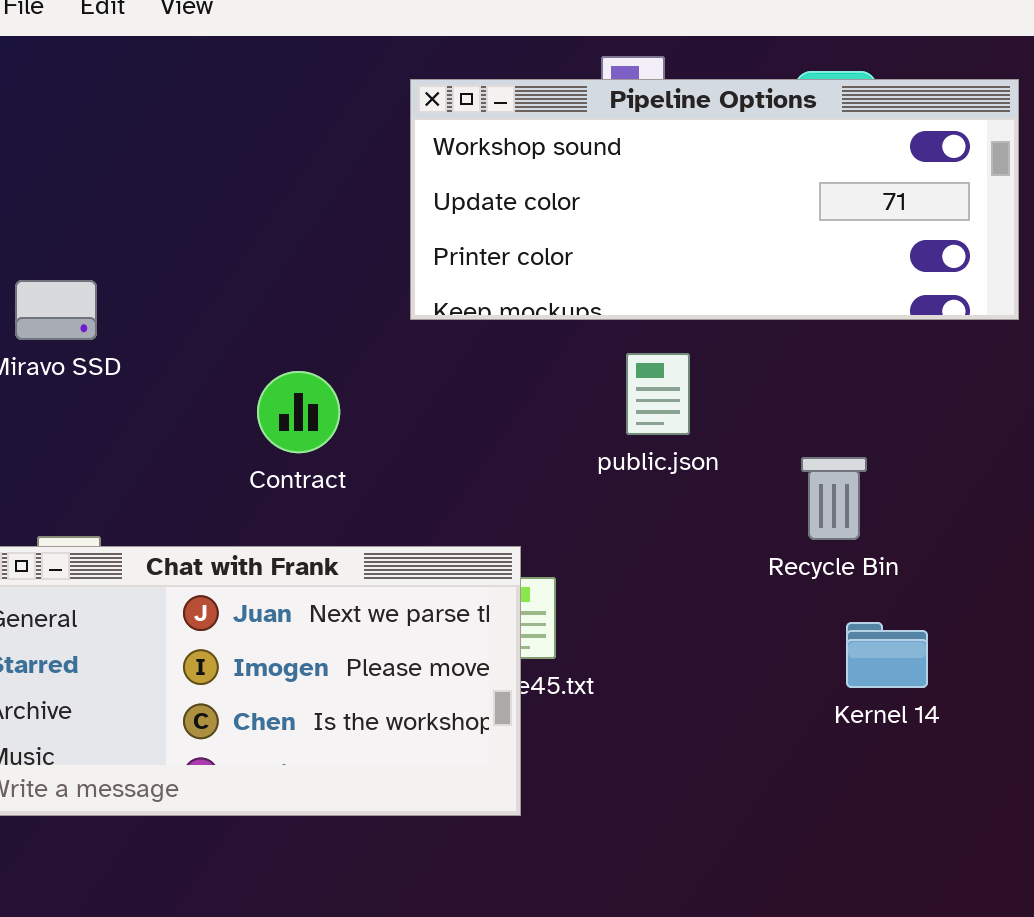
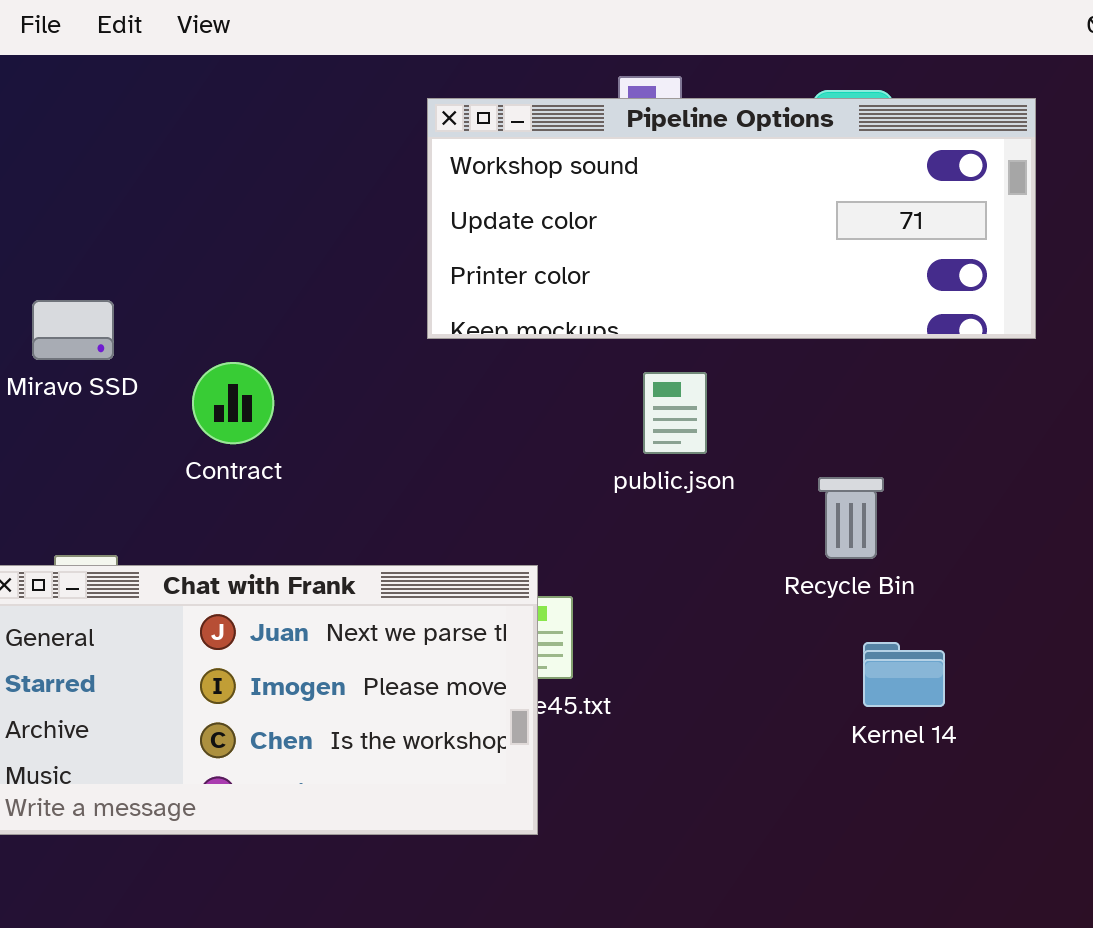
Contract: [257,371,340,453] -> [192,362,274,444], moved

